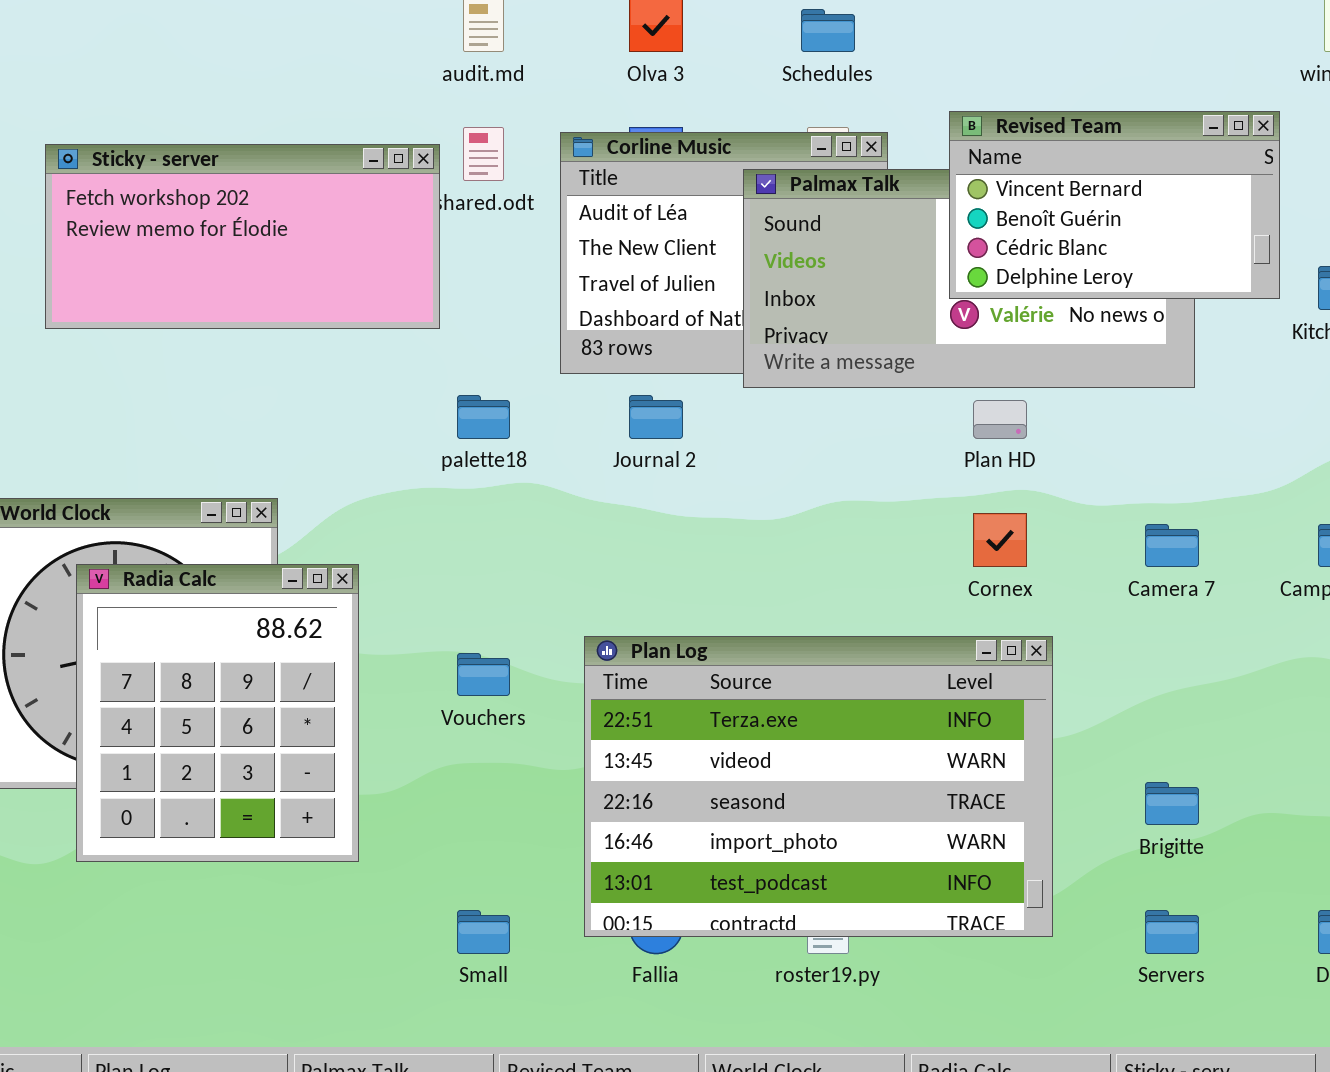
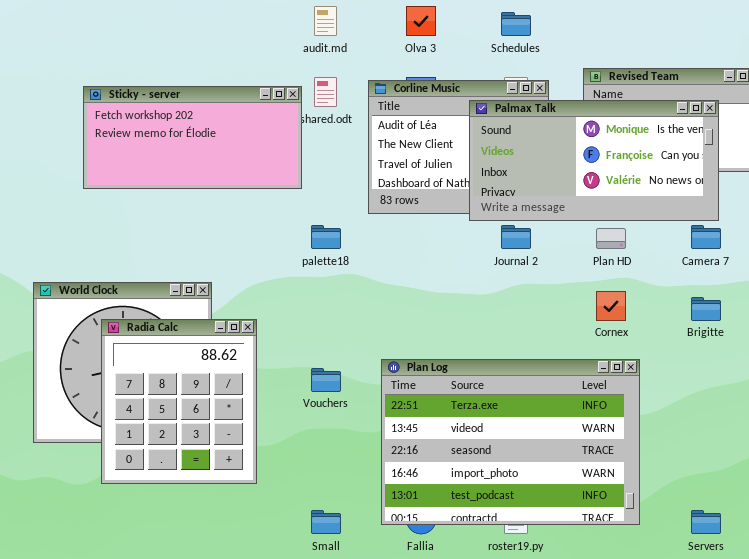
Palmax Talk: [743,169,1195,388] -> [469,100,719,221], raised
Journal 2: [629,395,683,439] -> [501,225,531,249], moved
Camera 7: [1145,524,1199,567] -> [691,225,721,249], moved
Brigitte: [1145,782,1199,825] -> [691,297,721,321], moved

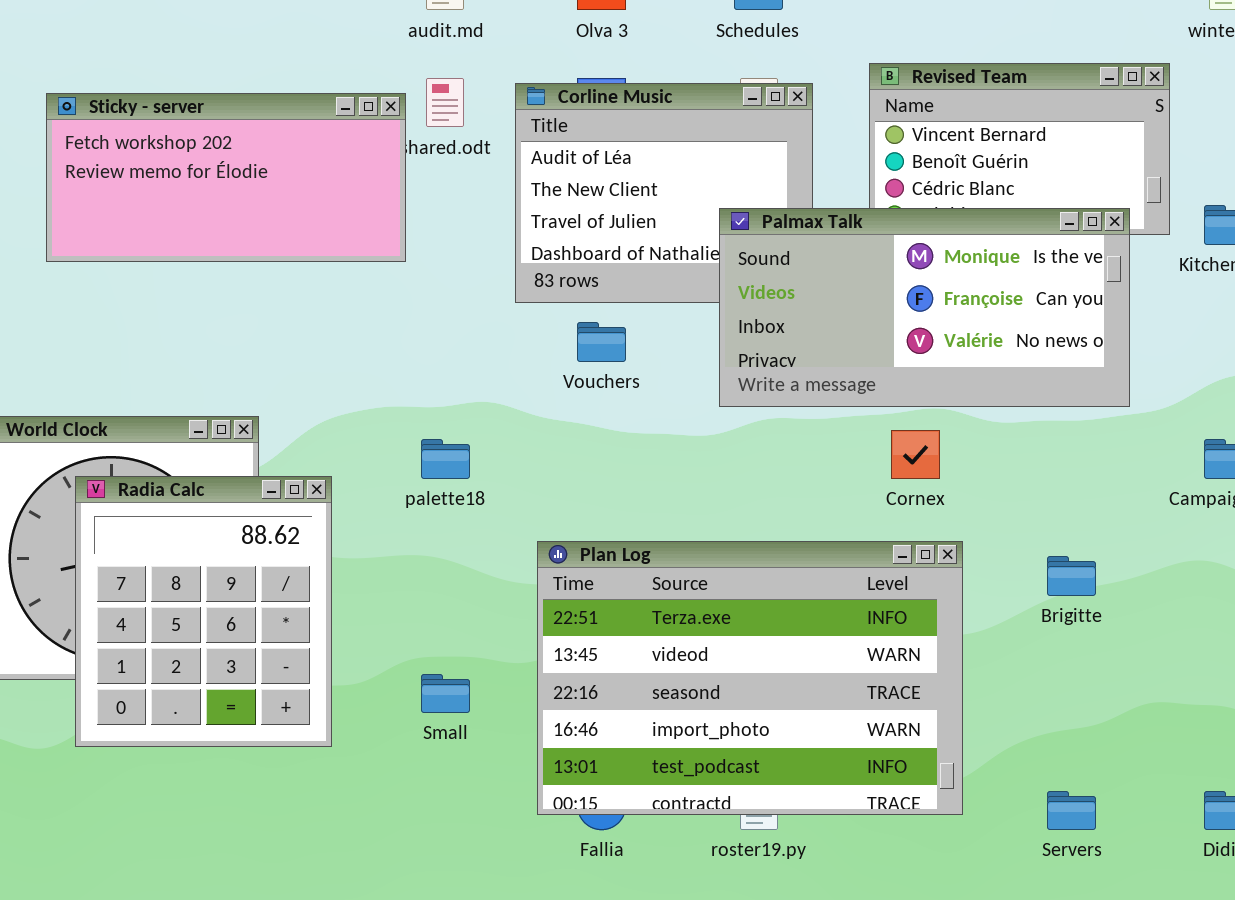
Palmax Talk: [469,100,719,221] -> [719,208,1130,407], moved
palette18: [311,225,341,249] -> [421,439,470,479], moved
Brigitte: [691,297,721,321] -> [1047,556,1096,596], moved
Vouchers: [311,368,341,392] -> [577,322,626,362], moved
Small: [311,510,341,534] -> [421,674,470,713], moved

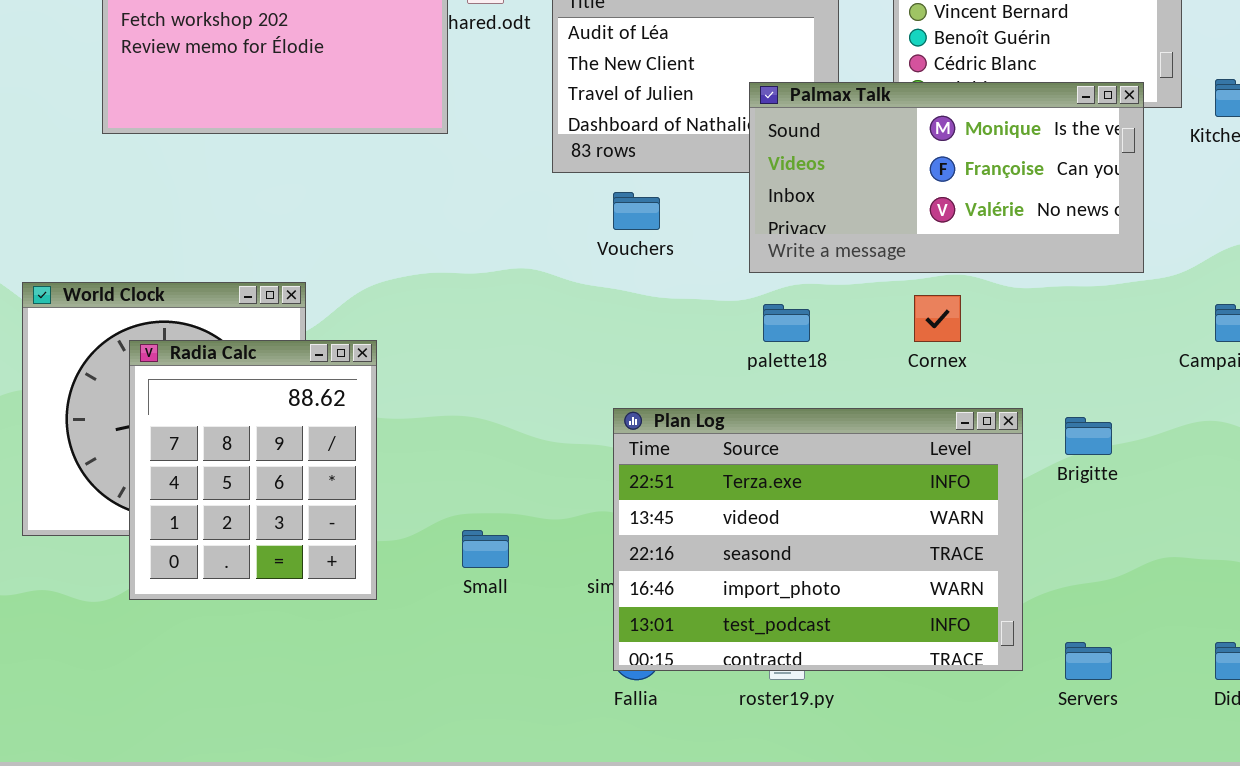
palette18: [421,439,470,479] -> [763,304,810,342], moved
Plan Log: [537,541,963,815] -> [613,408,1023,671], moved

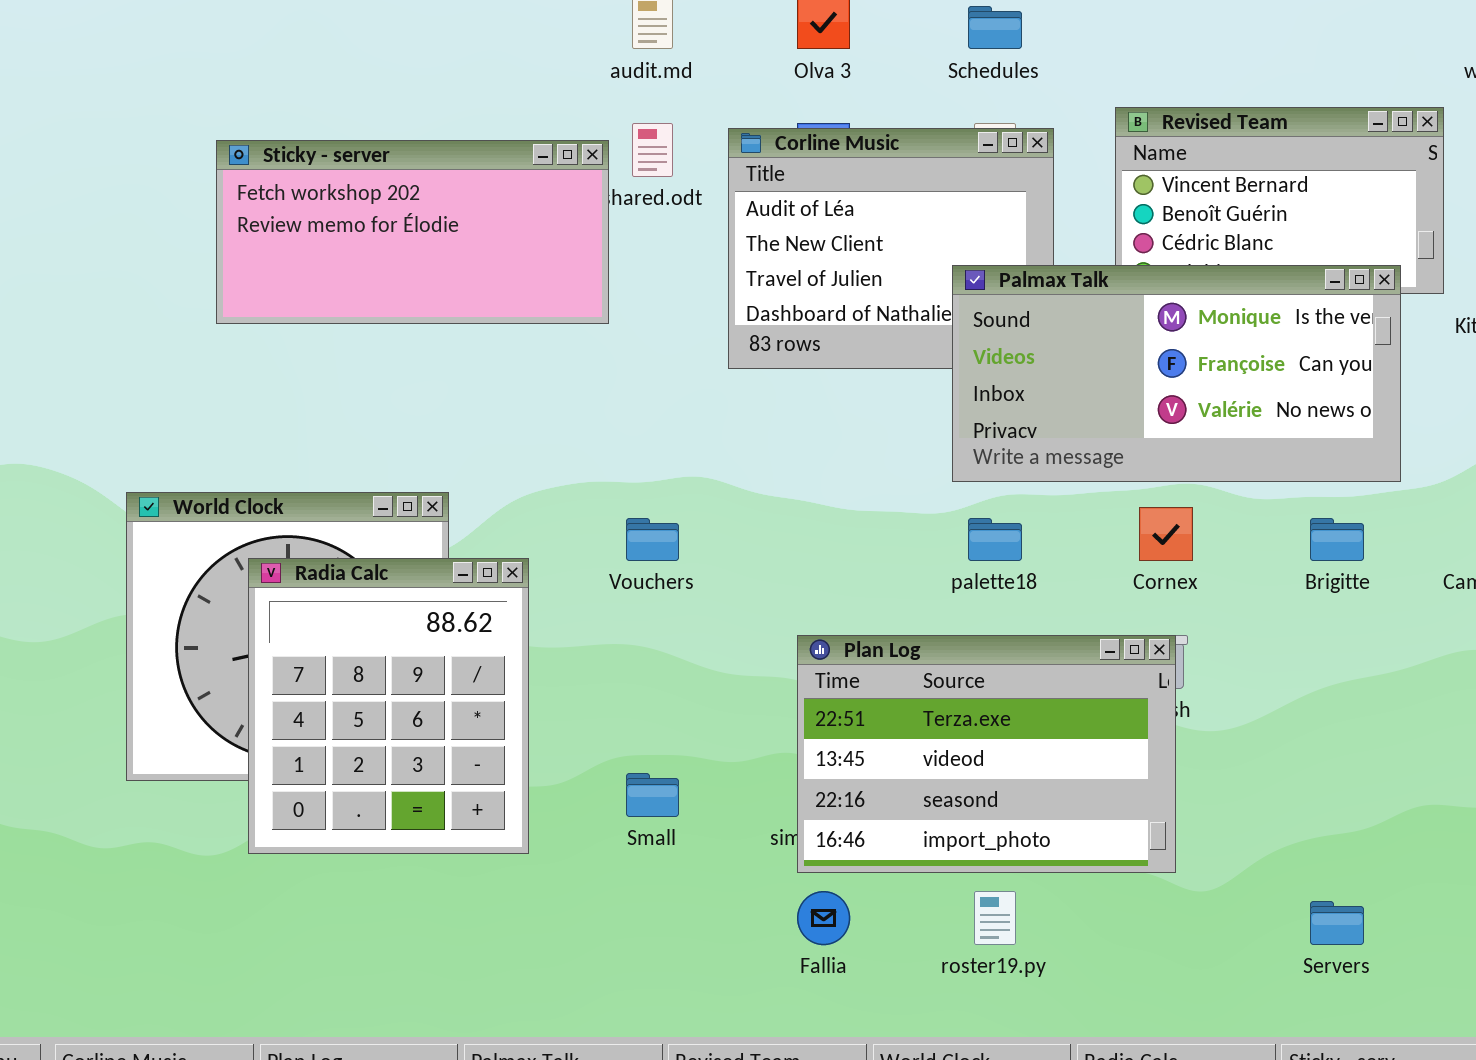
Vouchers: [613,192,660,230] -> [626,518,679,561], moved
Plan Log: [613,408,1023,671] -> [797,635,1176,873], resized
Brigitte: [1065,417,1112,455] -> [1310,518,1364,561], moved

